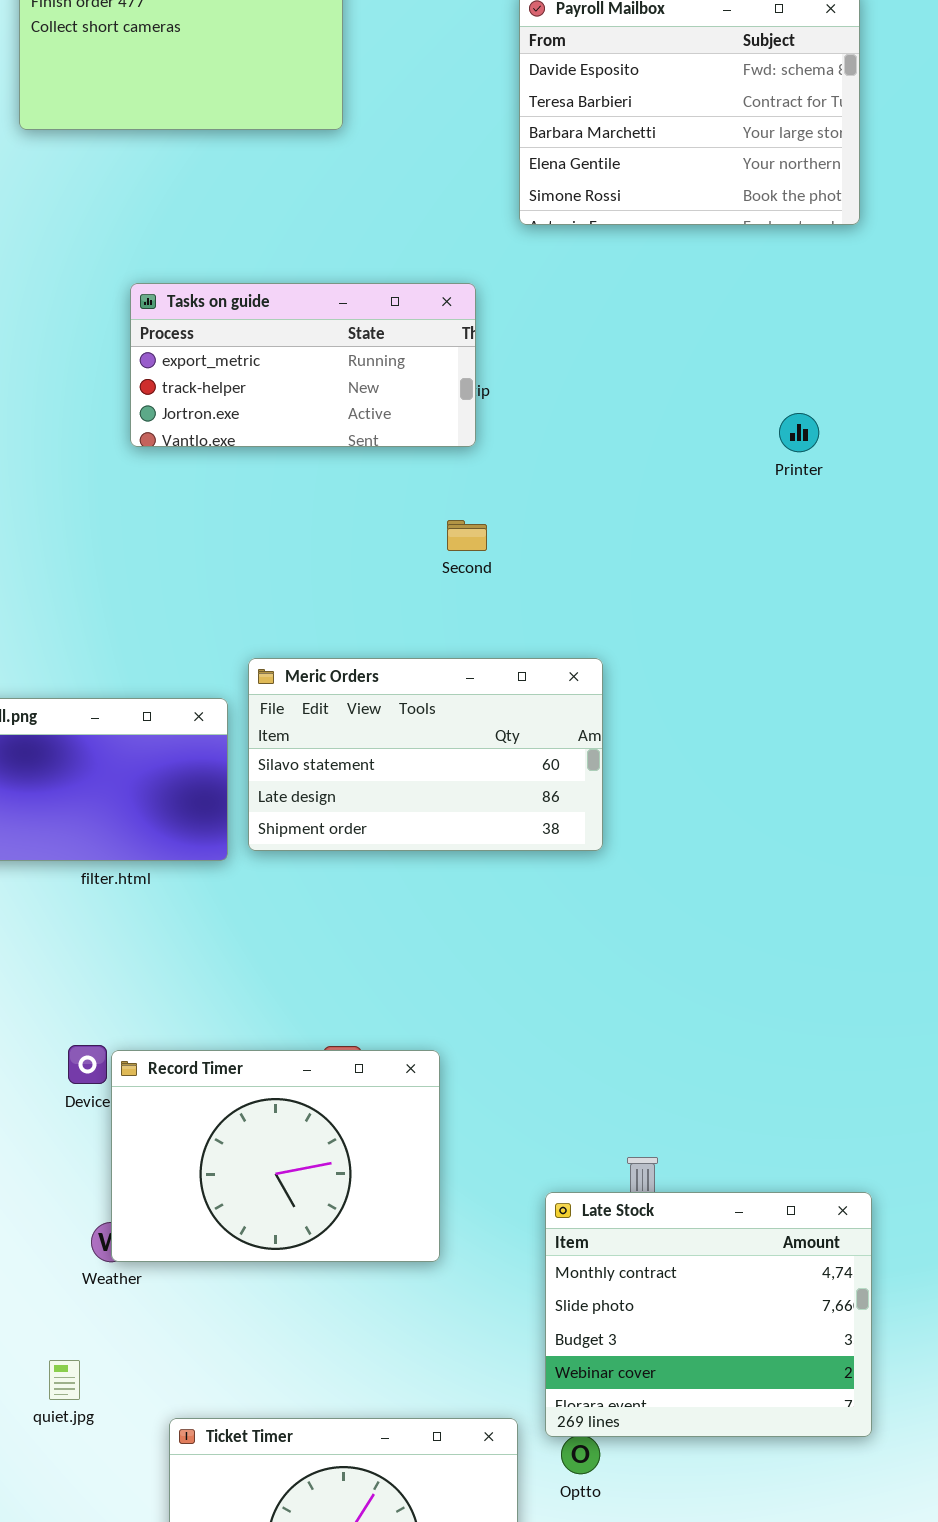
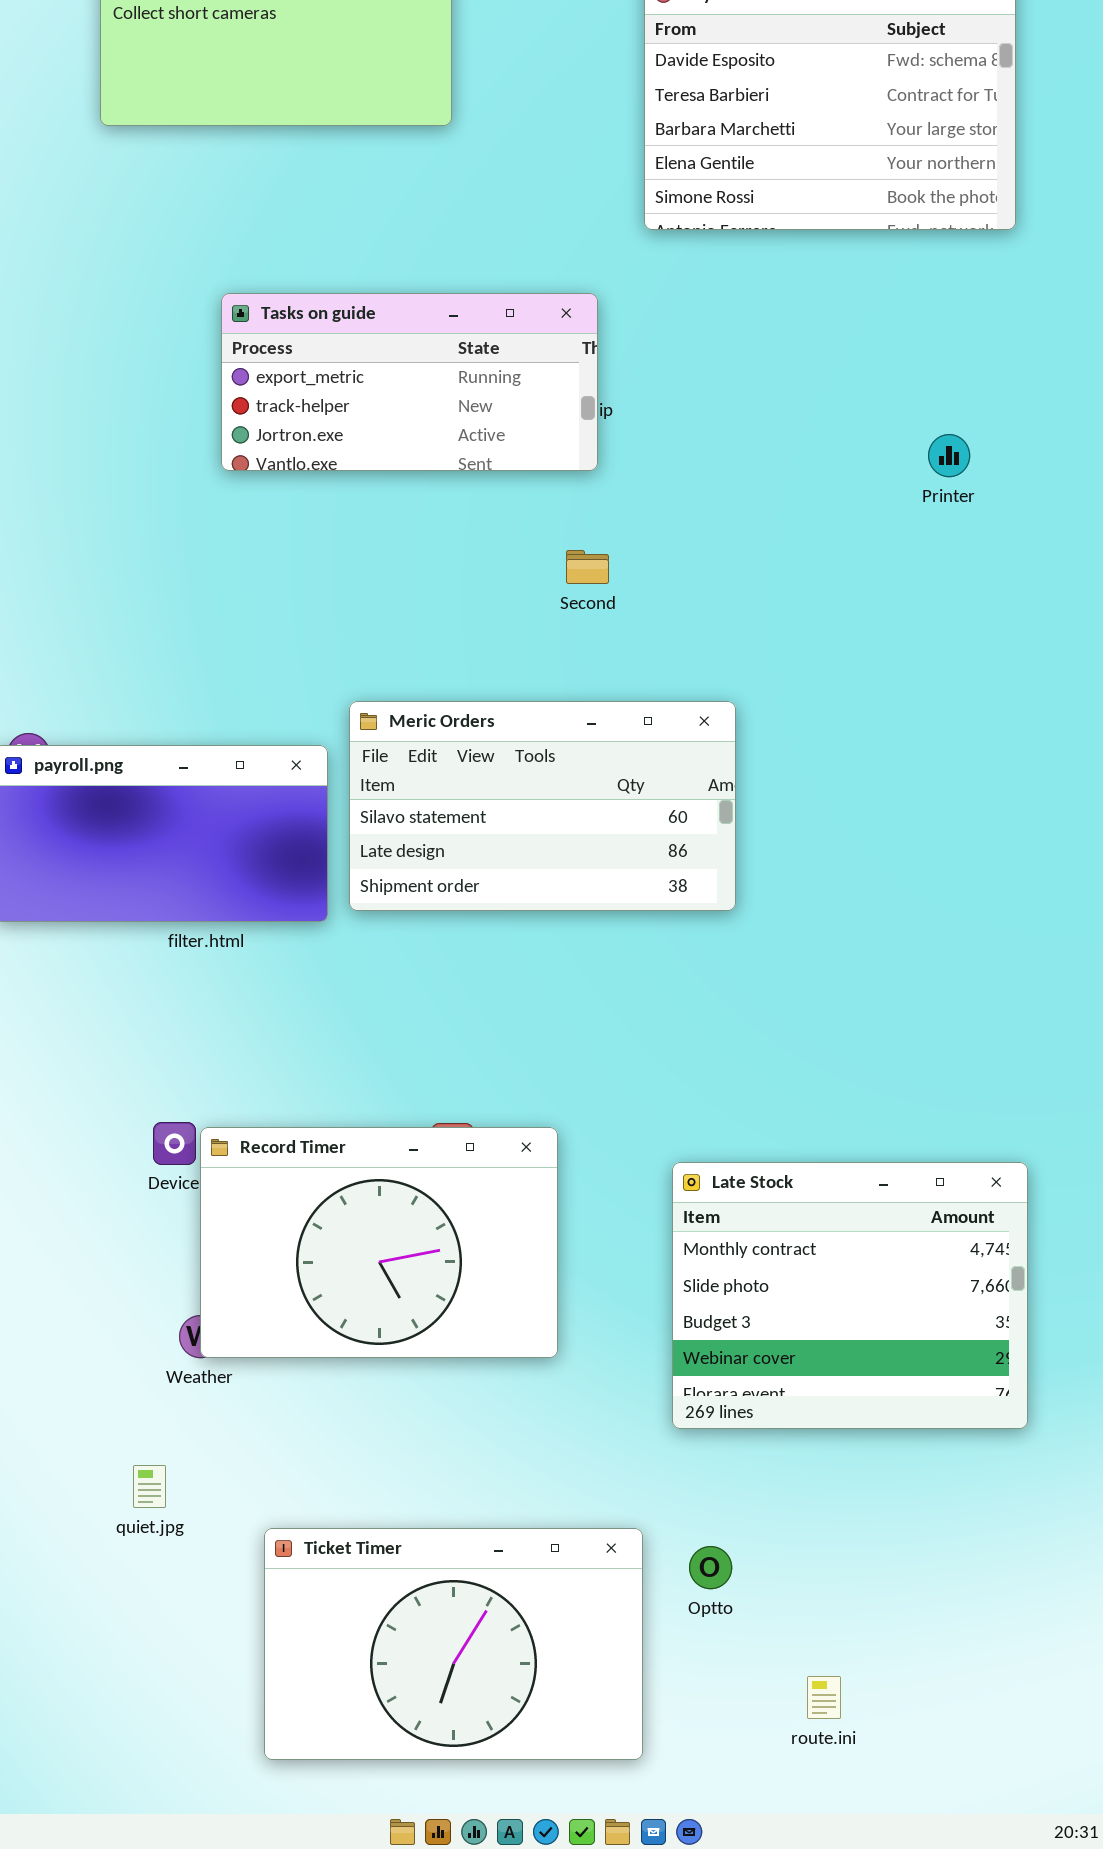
Late Stock: [545,1192,872,1437] -> [672,1162,1028,1429], moved

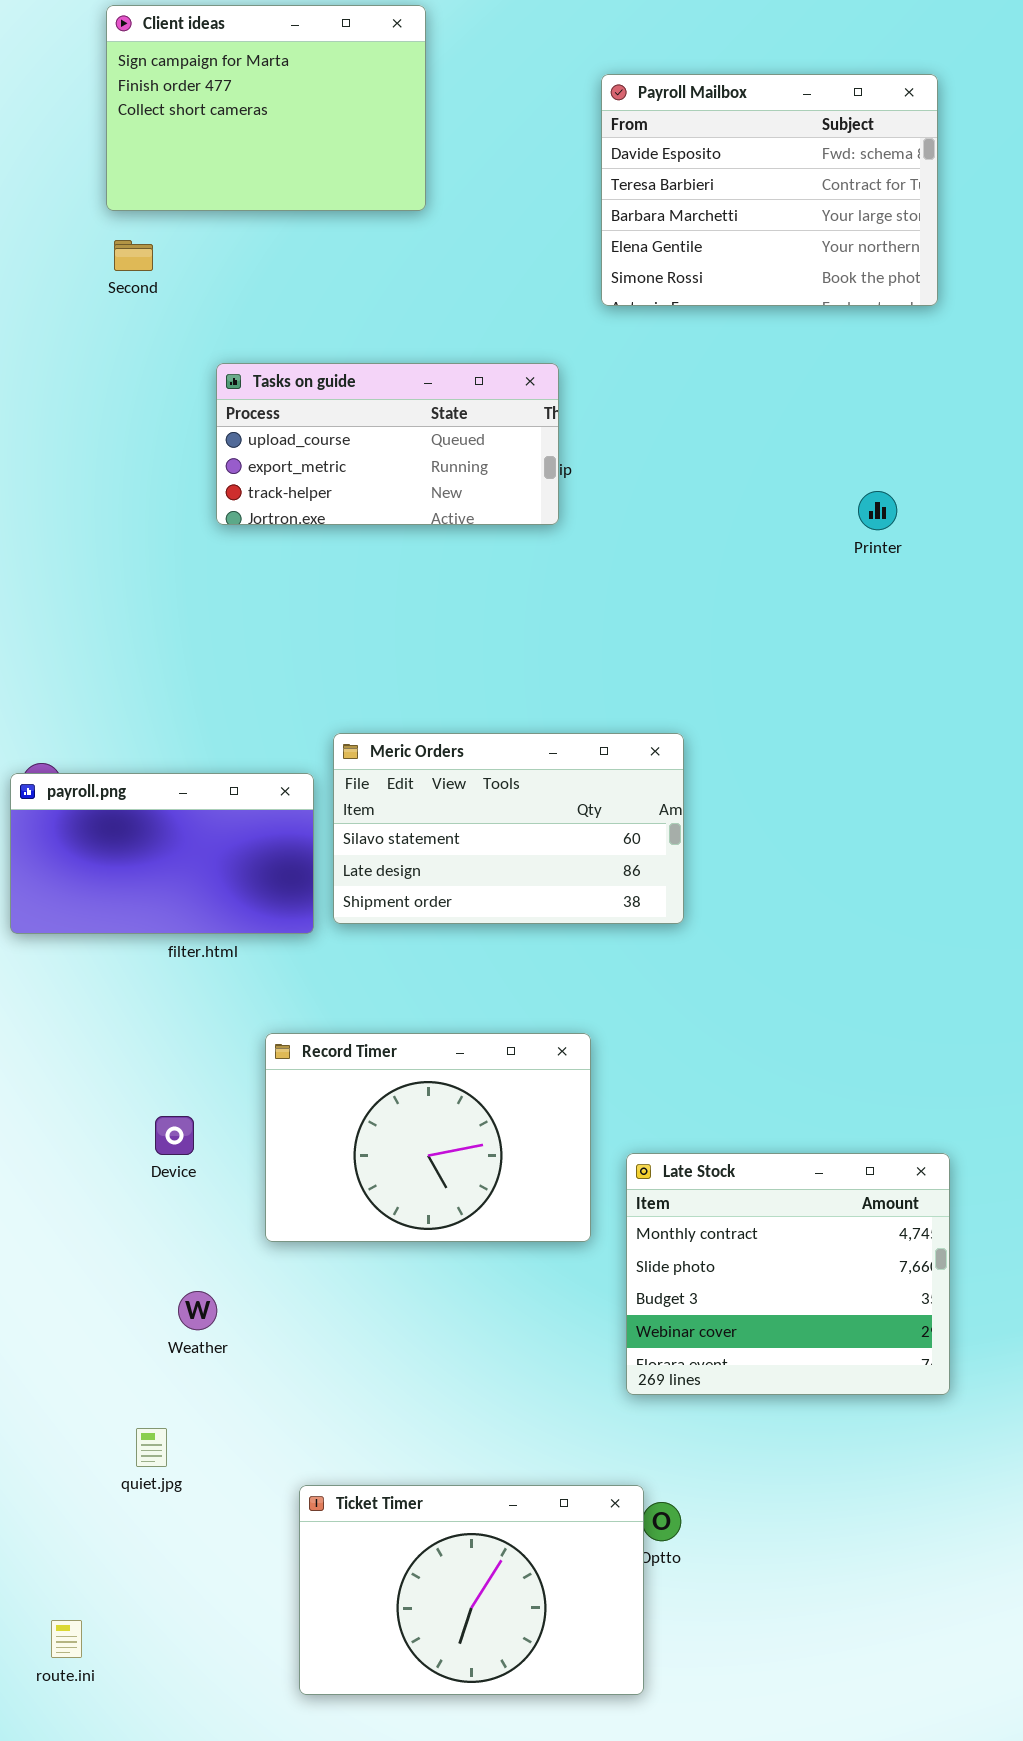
Tasks on guide: [221,293,598,471] -> [216,363,559,525], scrolled up 1 row
Second: [566,550,609,584] -> [114,240,153,271], moved
Record Timer: [200,1127,558,1358] -> [265,1033,591,1242], moved
Ticket Timer: [264,1528,643,1760] -> [299,1485,644,1695], moved
route.ini: [807,1676,841,1719] -> [51,1620,82,1658], moved

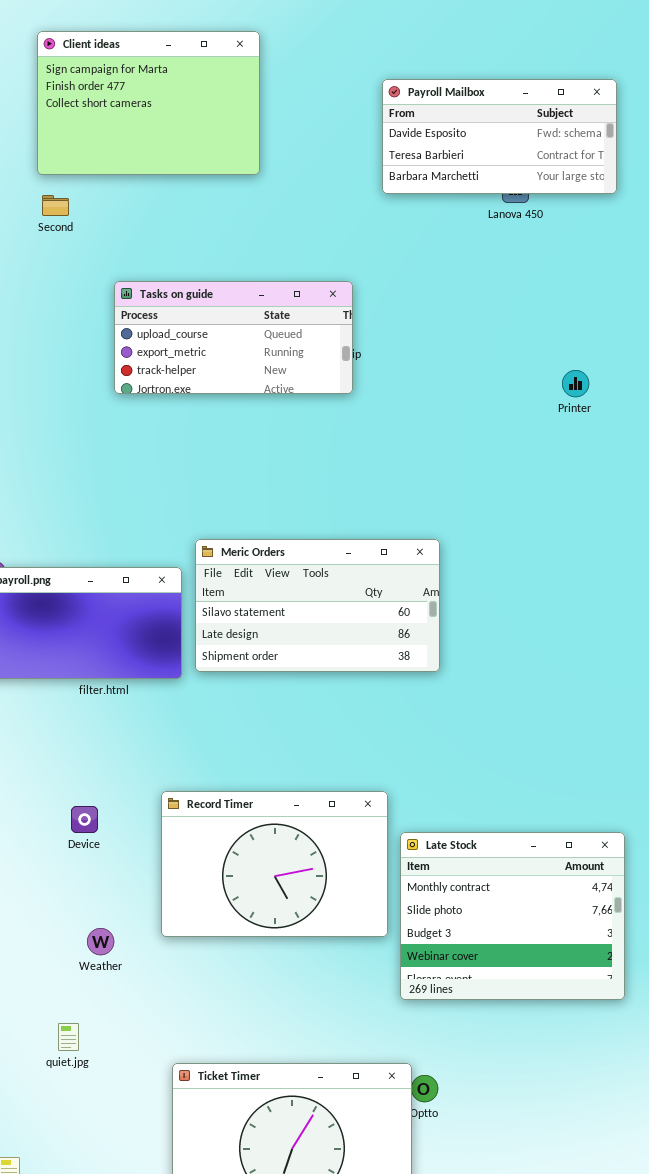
Payroll Mailbox: [601,74,938,306] -> [382,79,617,194], resized
Record Timer: [265,1033,591,1242] -> [161,791,388,937], moved

